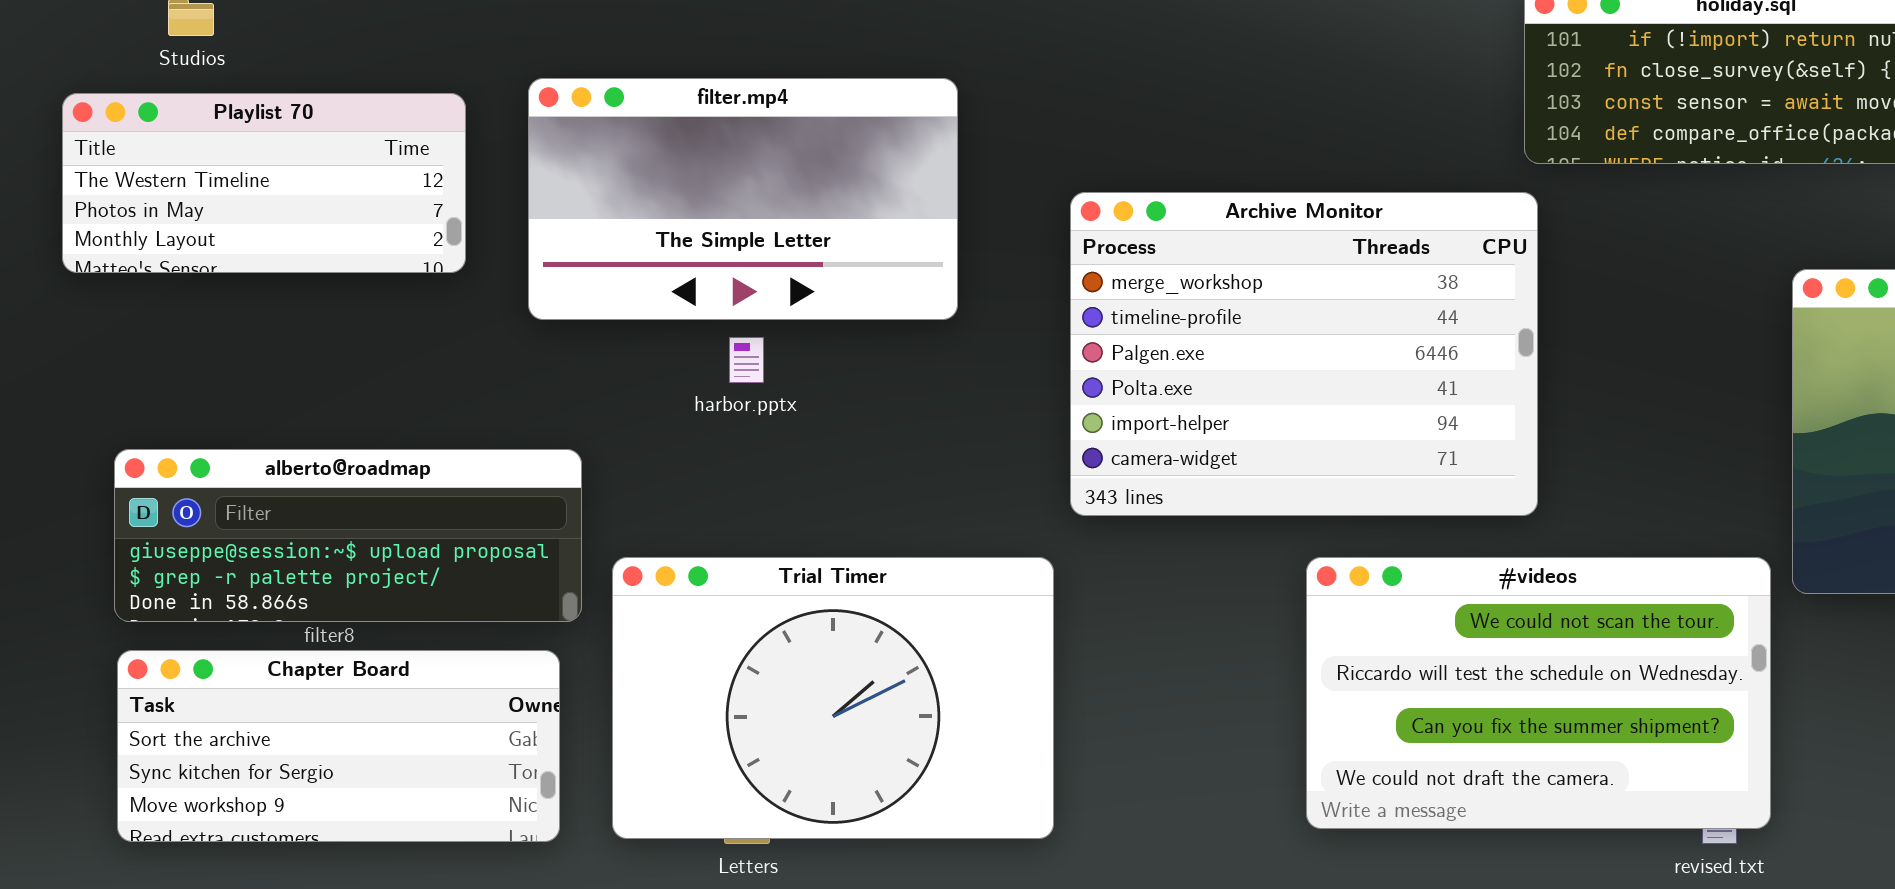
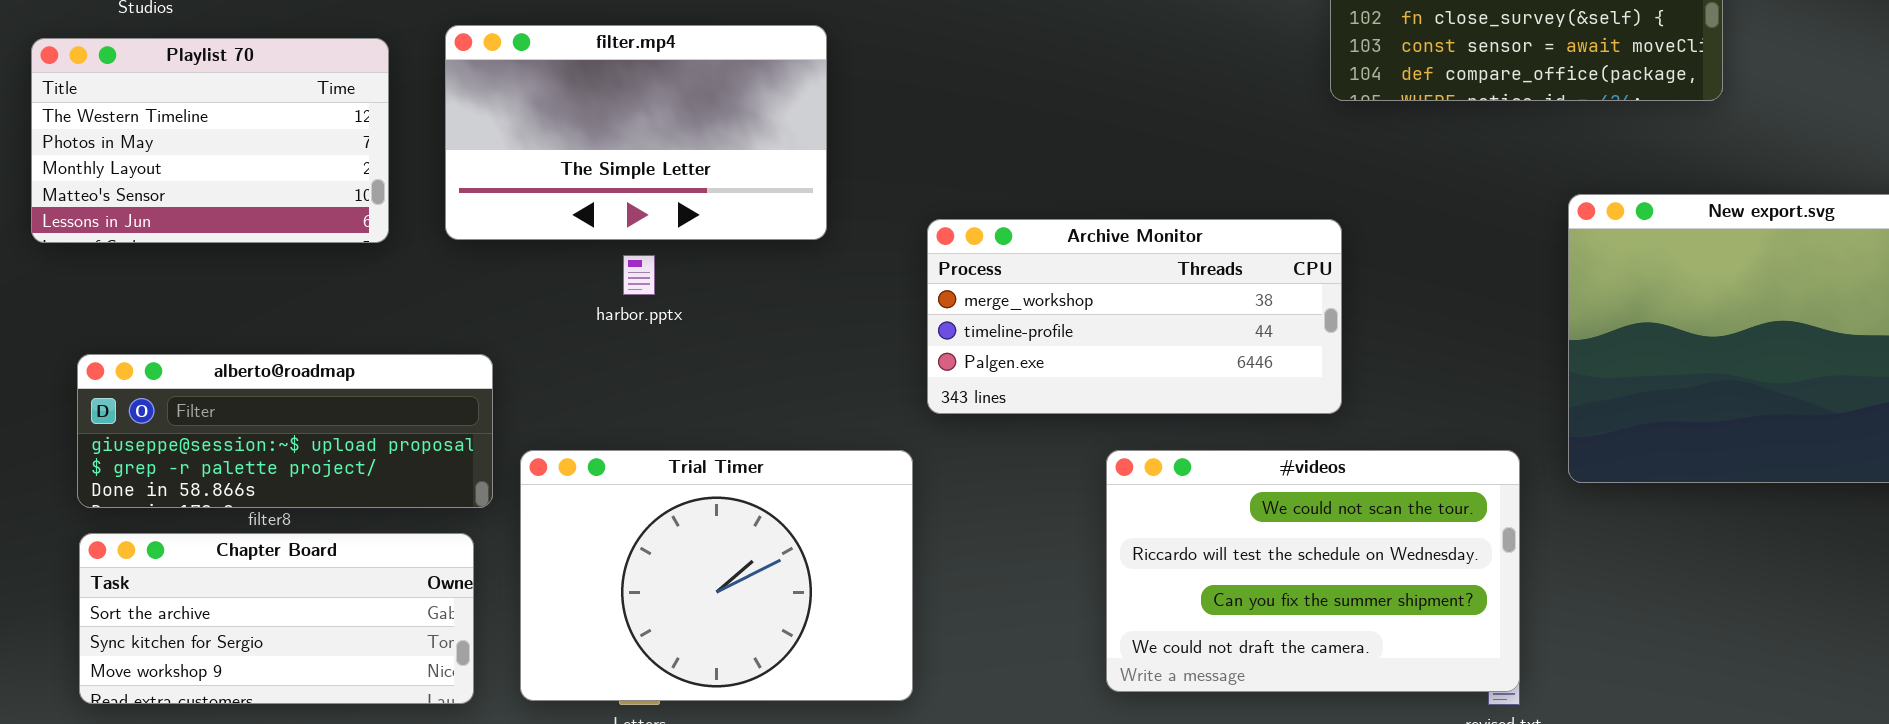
Playlist 70: [62,93,466,273] -> [31,38,389,243], resized
Archive Monitor: [1070,192,1538,516] -> [927,219,1342,414], resized
#videos: [1306,557,1771,829] -> [1106,450,1520,692], moved

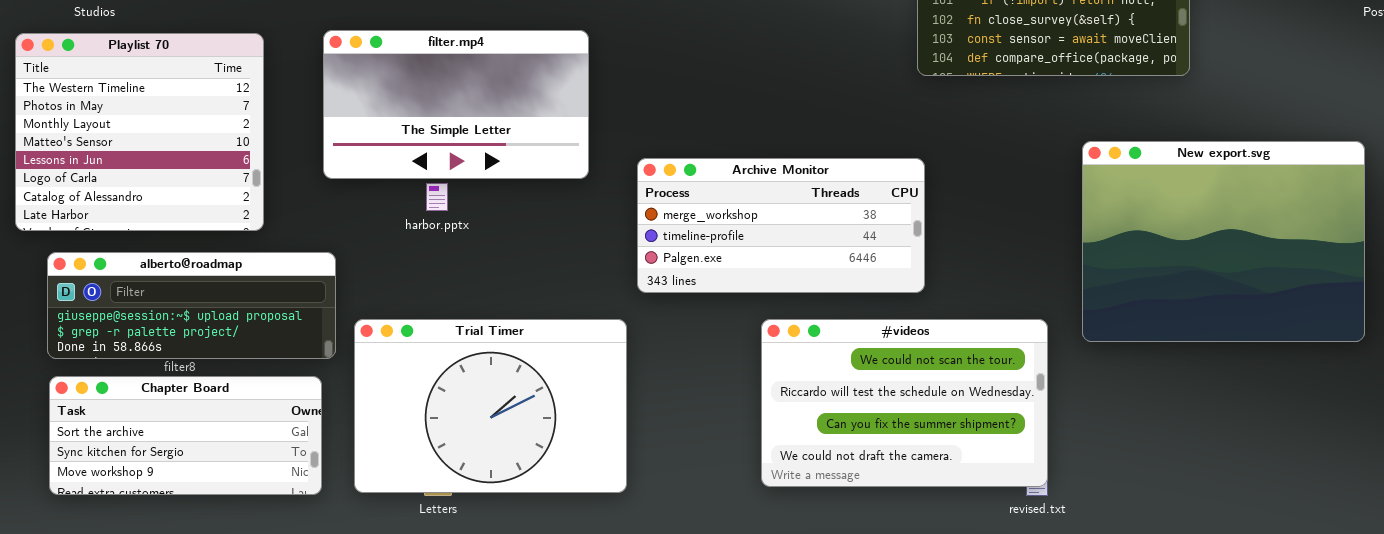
filter.mp4: [445,25,827,240] -> [323,30,589,179], moved
Playlist 70: [31,38,389,243] -> [15,33,264,231], resized

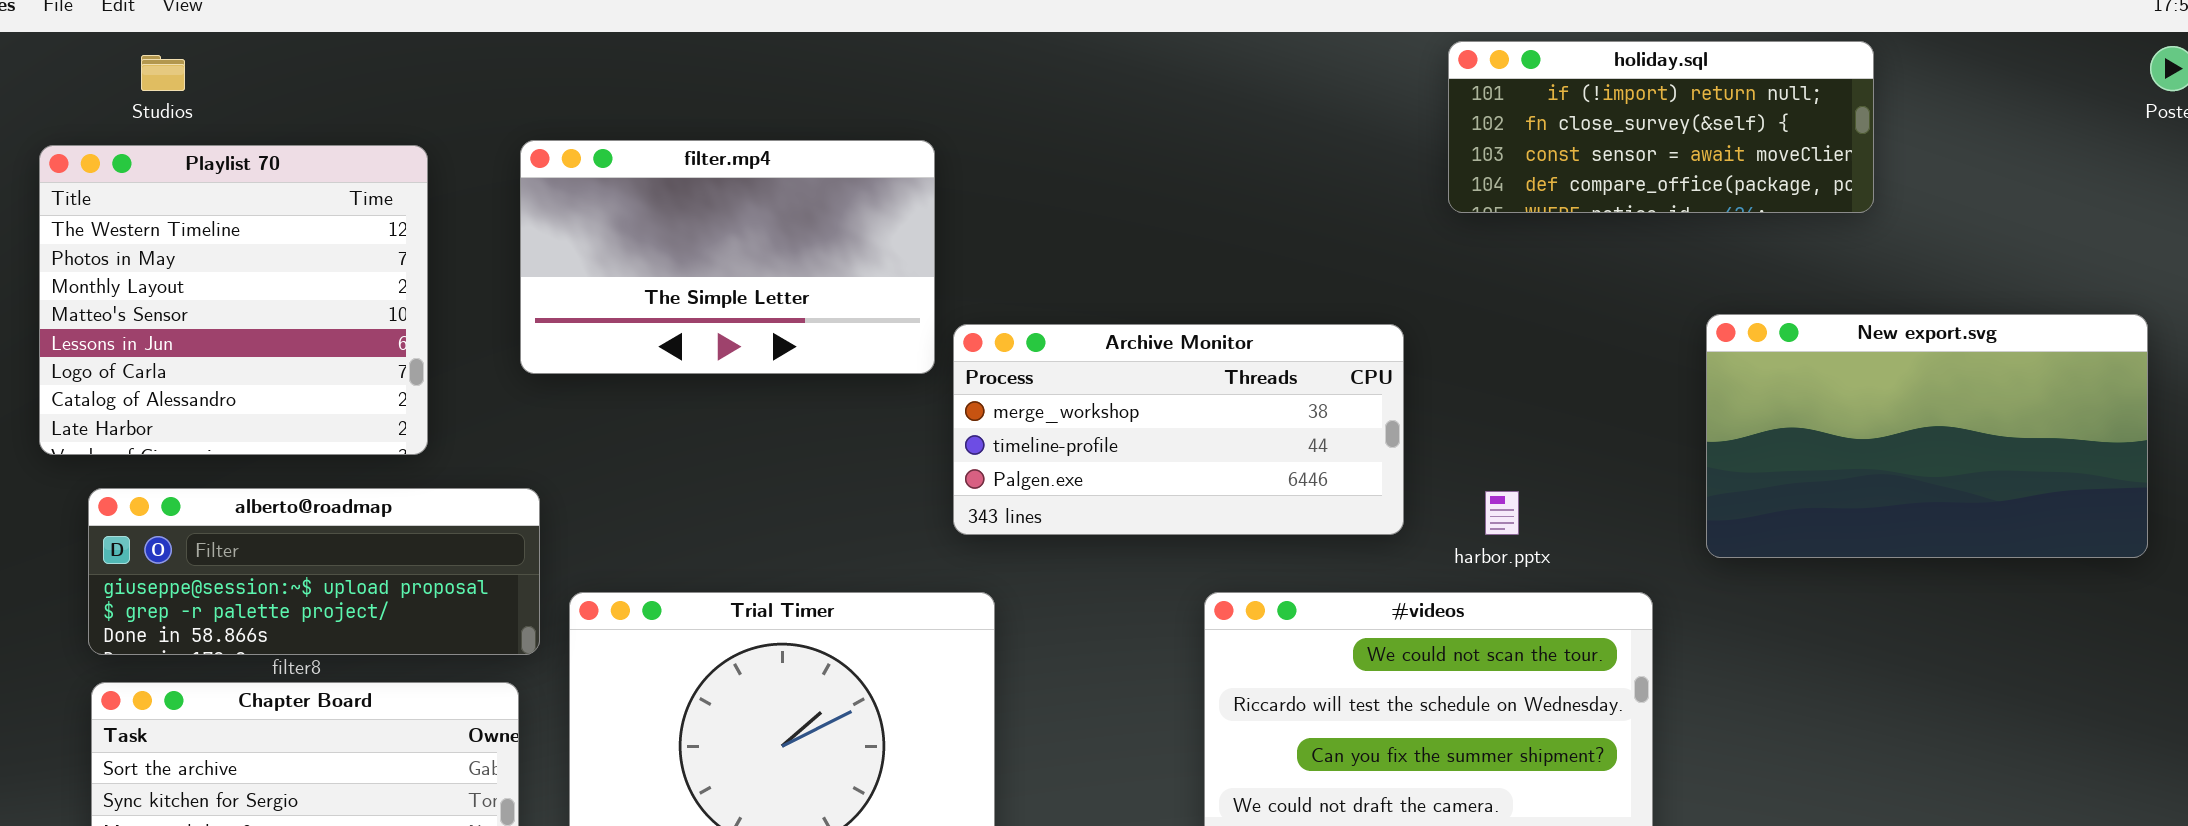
New export.svg: [1082,141,1365,342] -> [1706,314,2148,558], resized
Archive Monitor: [637,158,925,293] -> [953,324,1404,535], moved
harbor.pptx: [426,183,448,211] -> [1485,491,1519,535], moved

